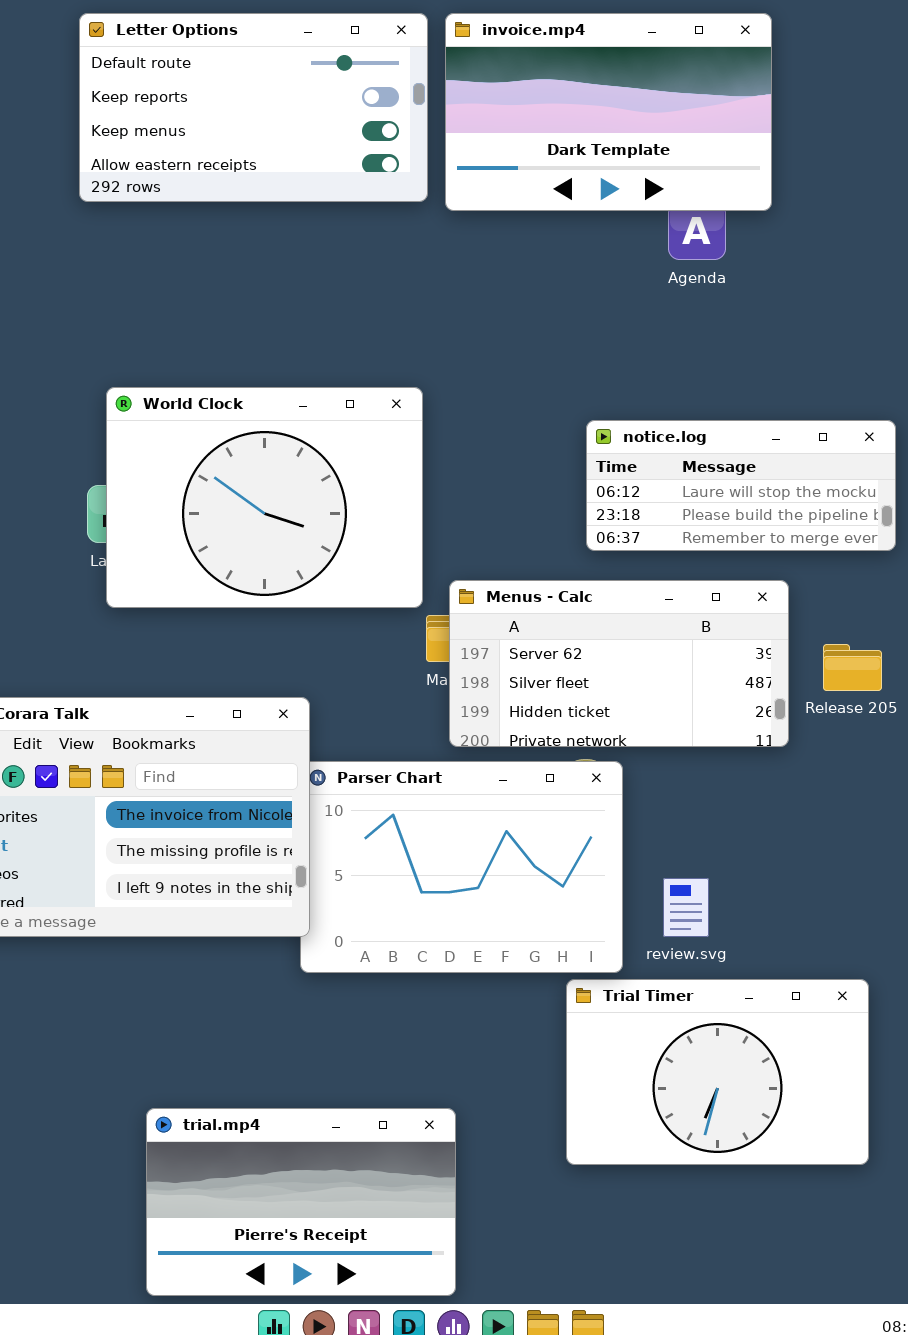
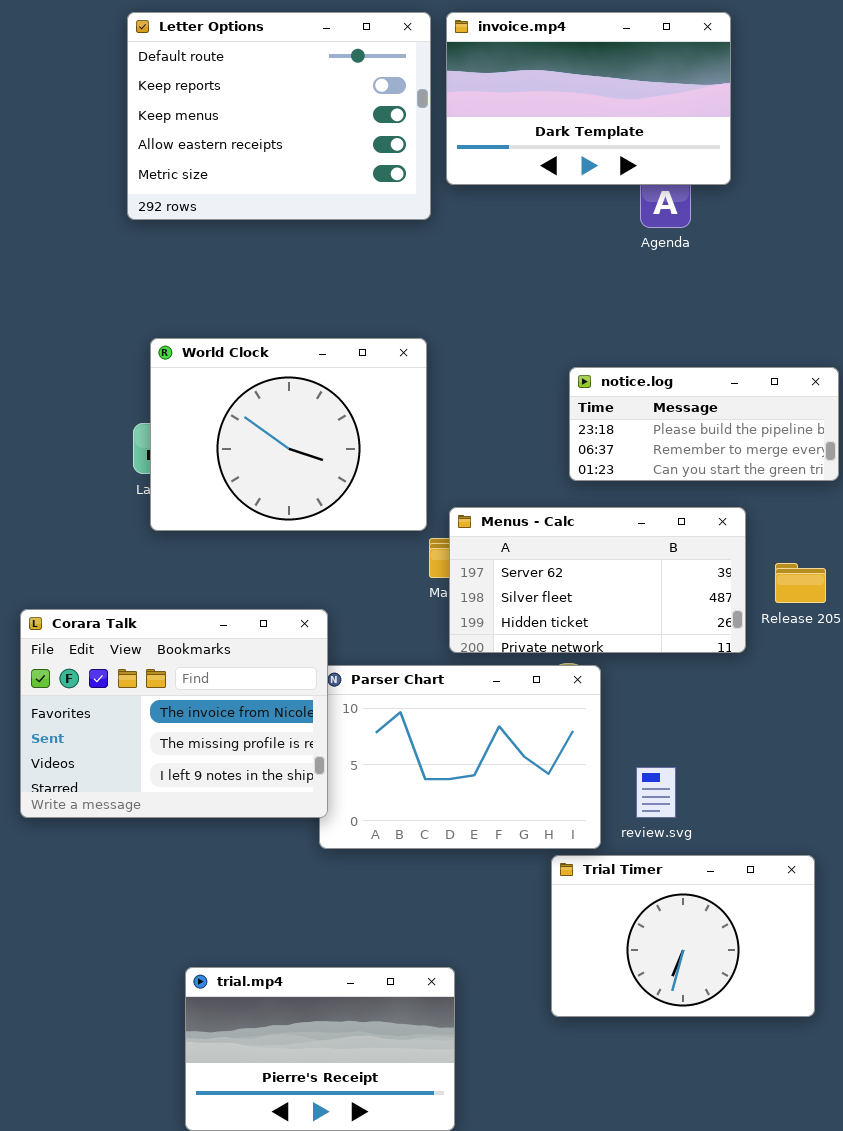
Letter Options: [79,13,428,202] -> [127,12,431,220], resized
notice.log: [586,420,896,551] -> [569,367,839,481], scrolled down 1 row

